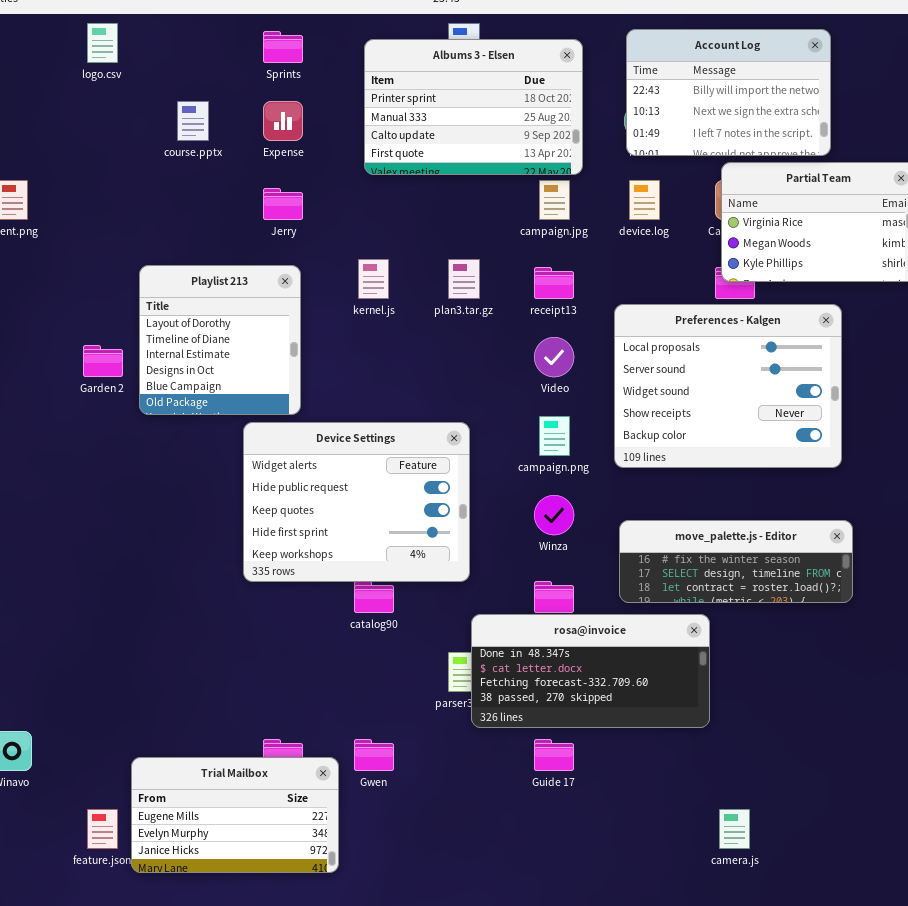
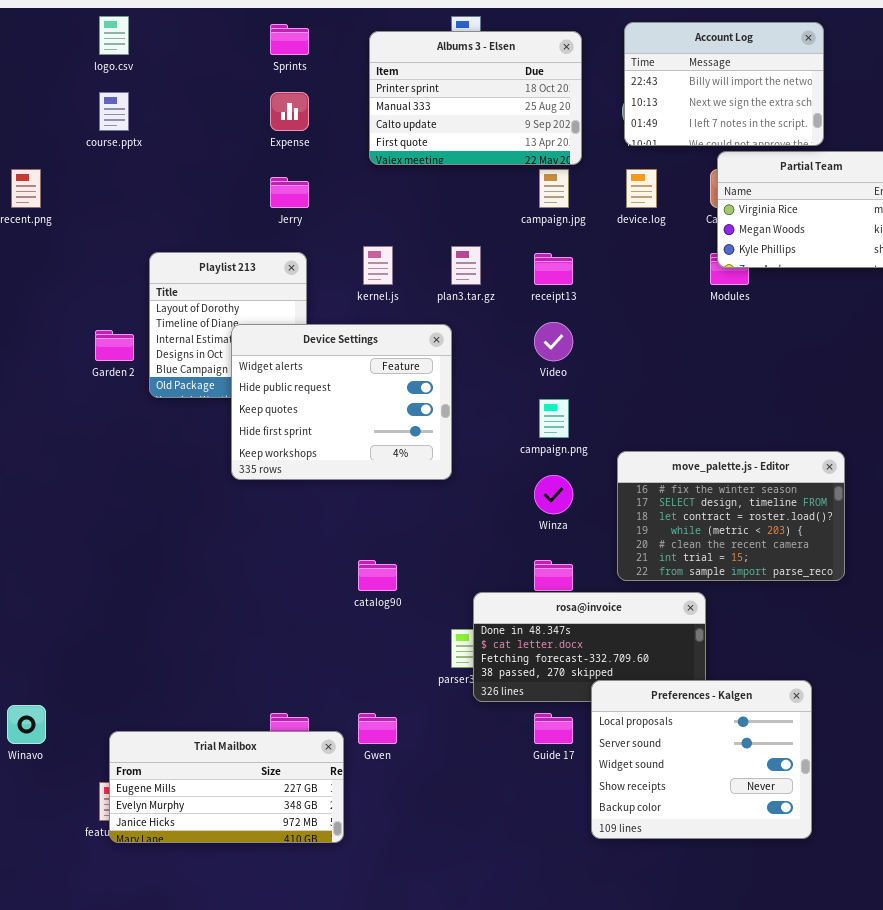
course.pptx: [177,101,209,141] -> [99,92,129,131], moved
Preferences - Kalgen: [614,304,842,468] -> [591,680,812,839], moved
Device Settings: [243,422,470,582] -> [231,324,452,480], moved
move_palette.js - Editor: [619,520,853,603] -> [617,451,845,581], resized
Trial Mailbox: [131,757,339,873] -> [109,731,344,843], resized

